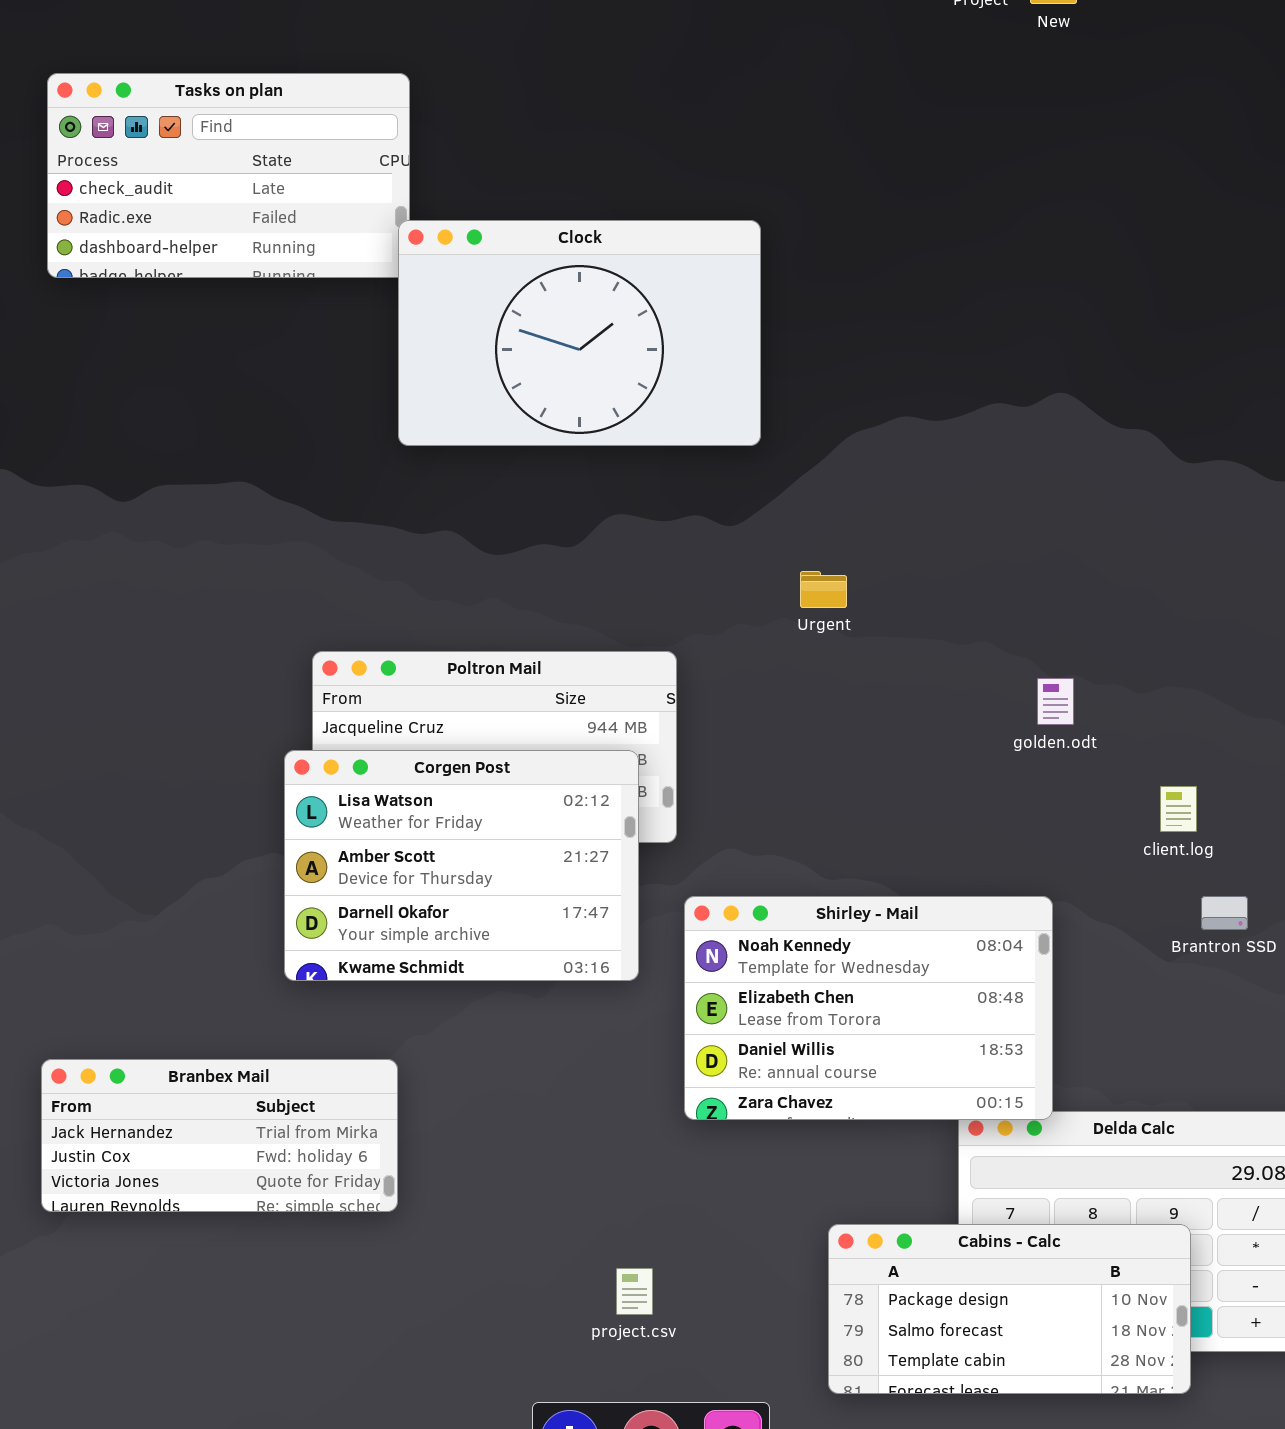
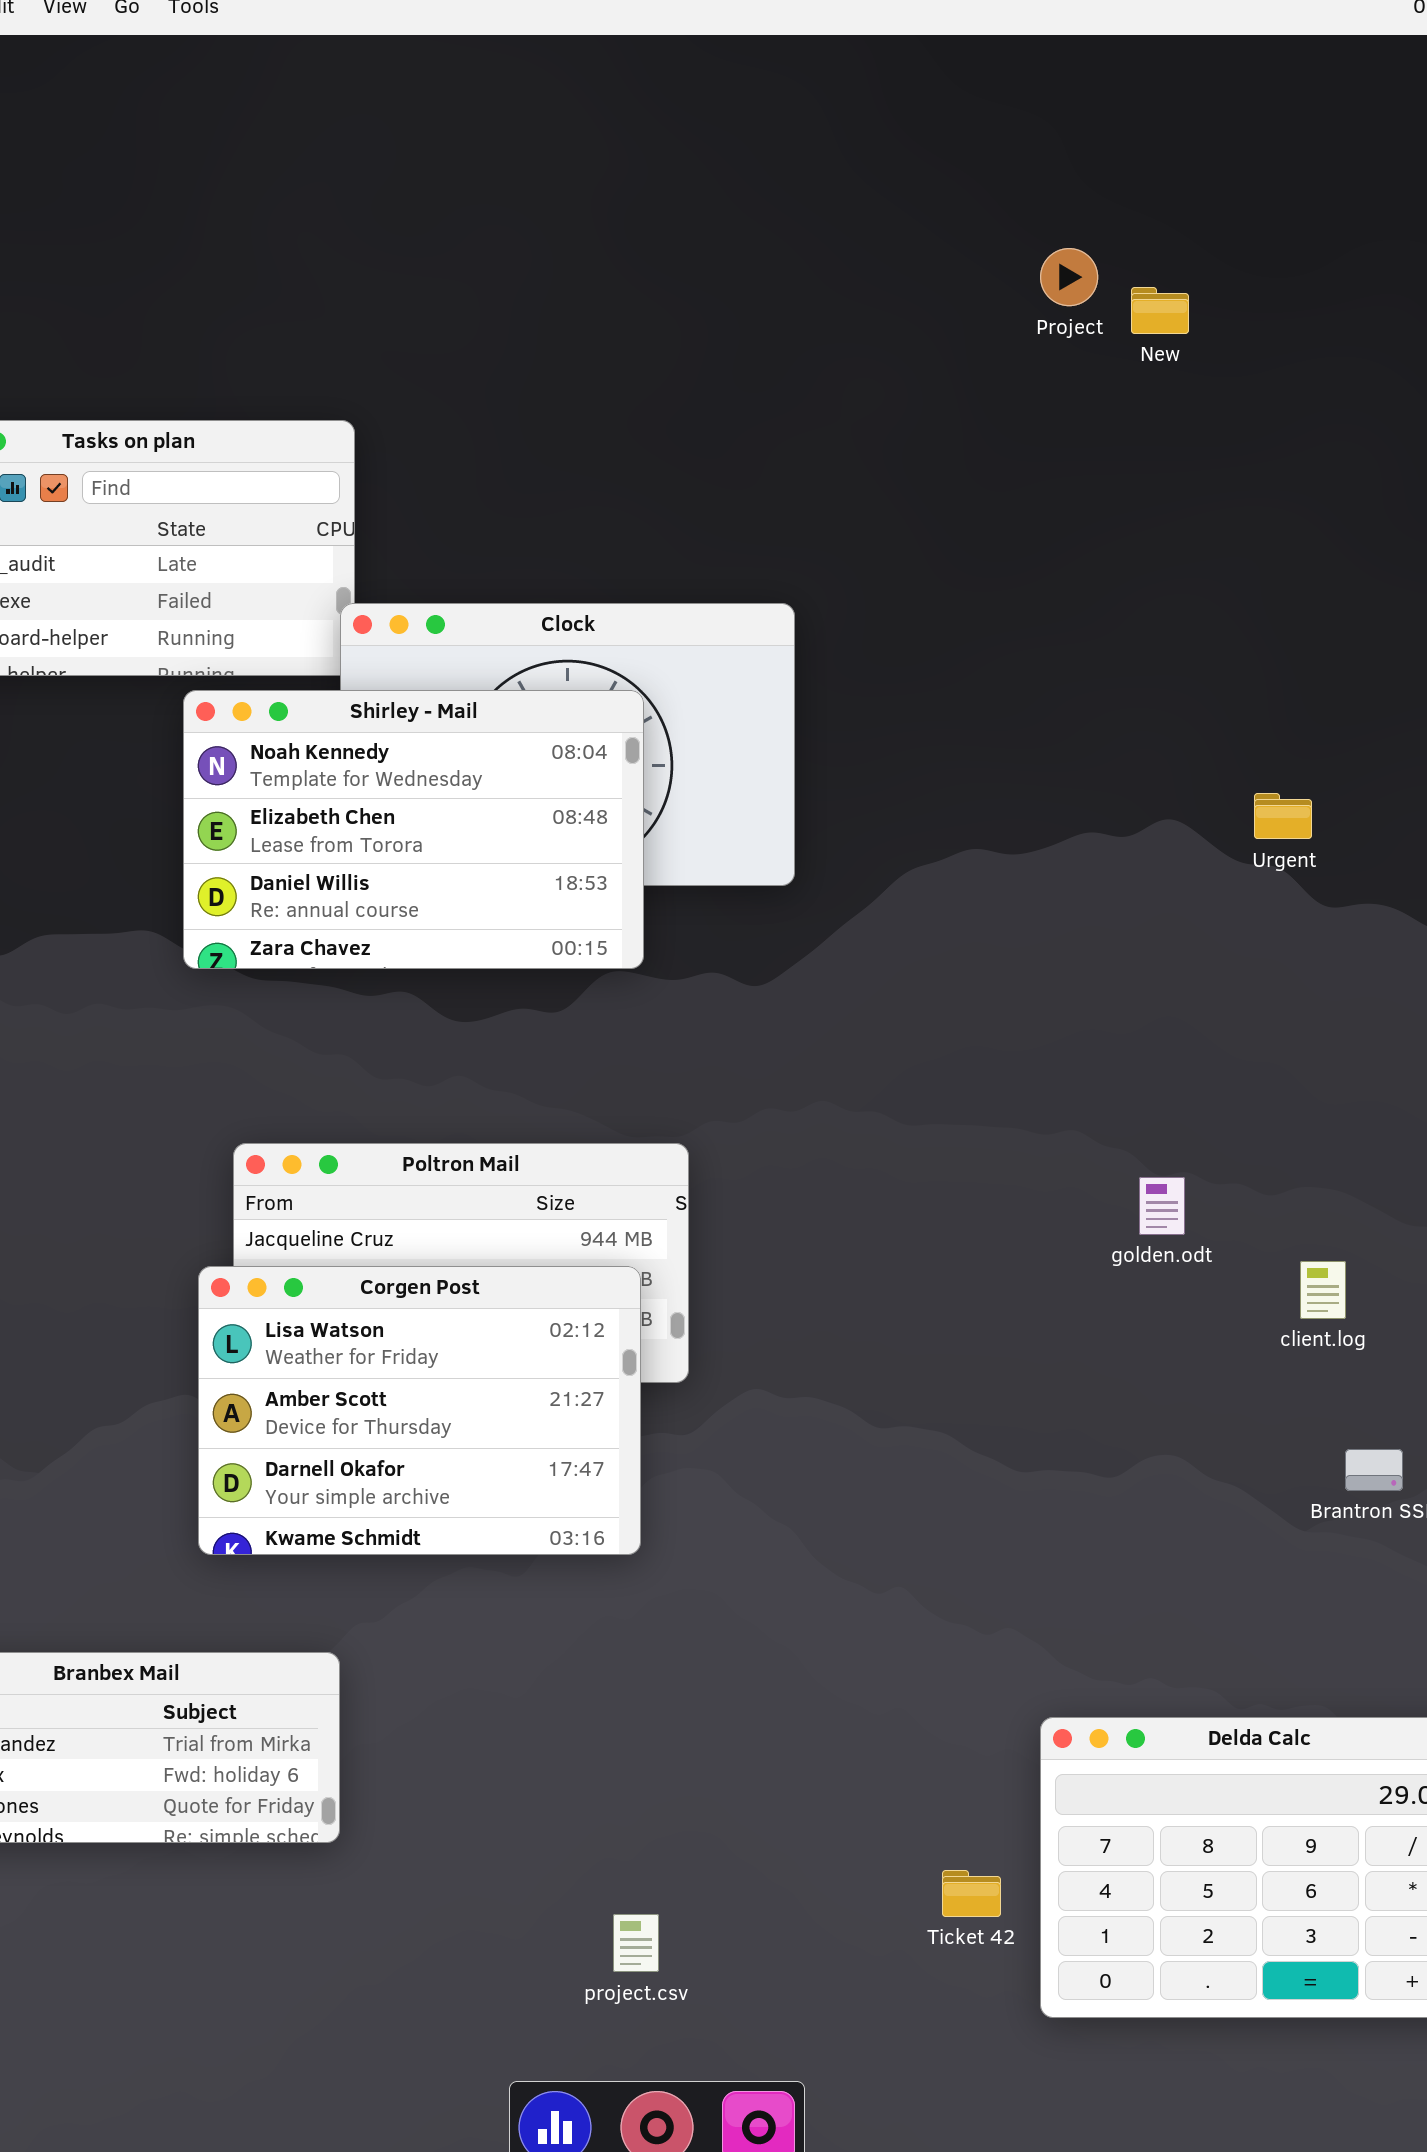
Urgent: [800,571,847,608] -> [1254,793,1312,839], moved
client.log: [1160,786,1197,832] -> [1300,1261,1346,1319], moved
Shirley - Mail: [684,896,1053,1120] -> [183,690,644,969], moved
Cabins - Calc: [828,1224,1191,1394] -> none, closed

